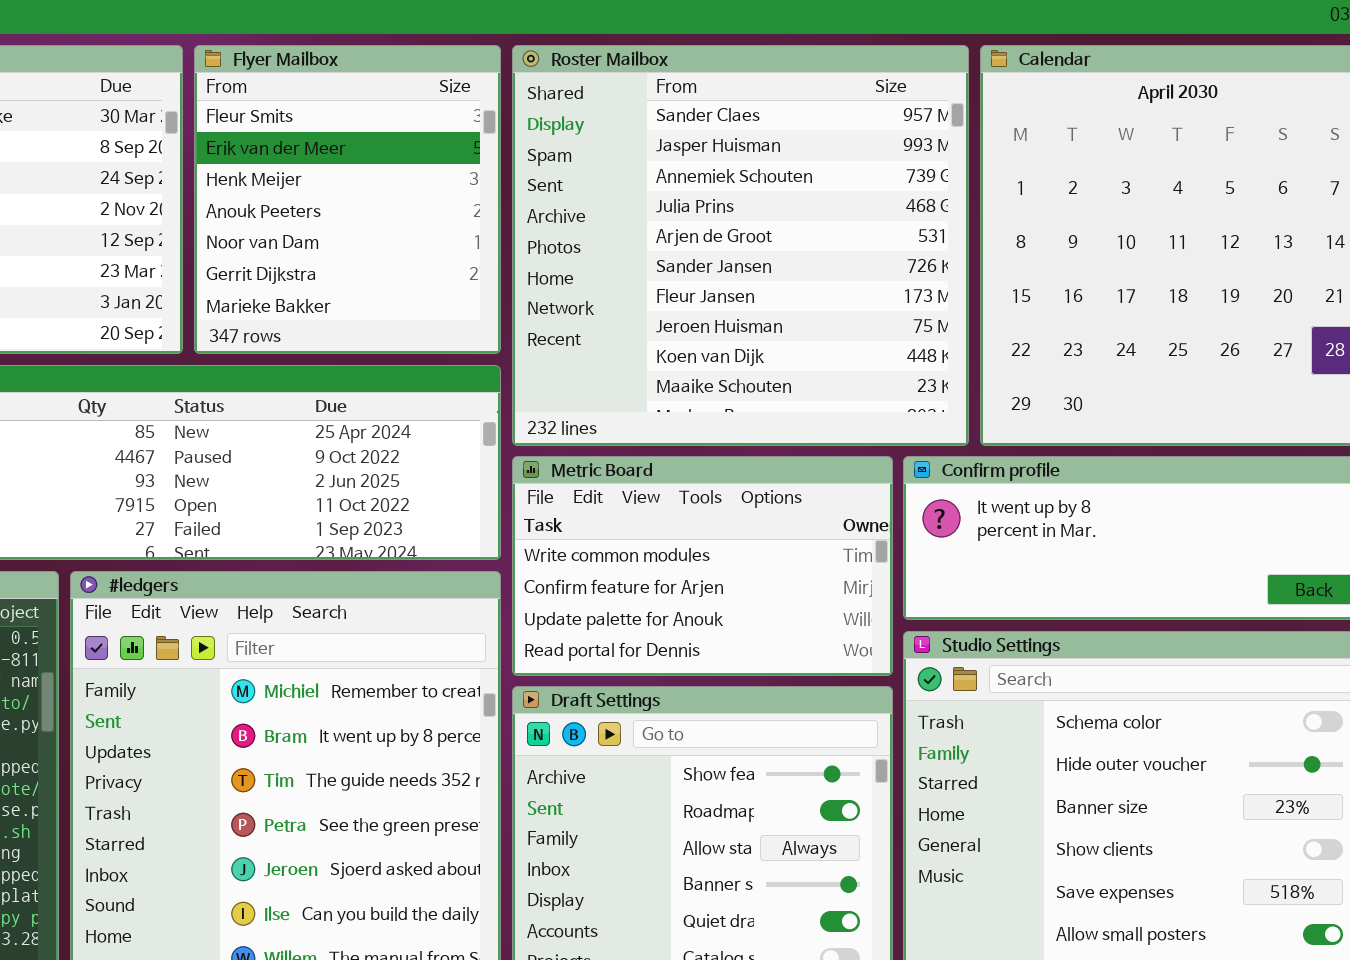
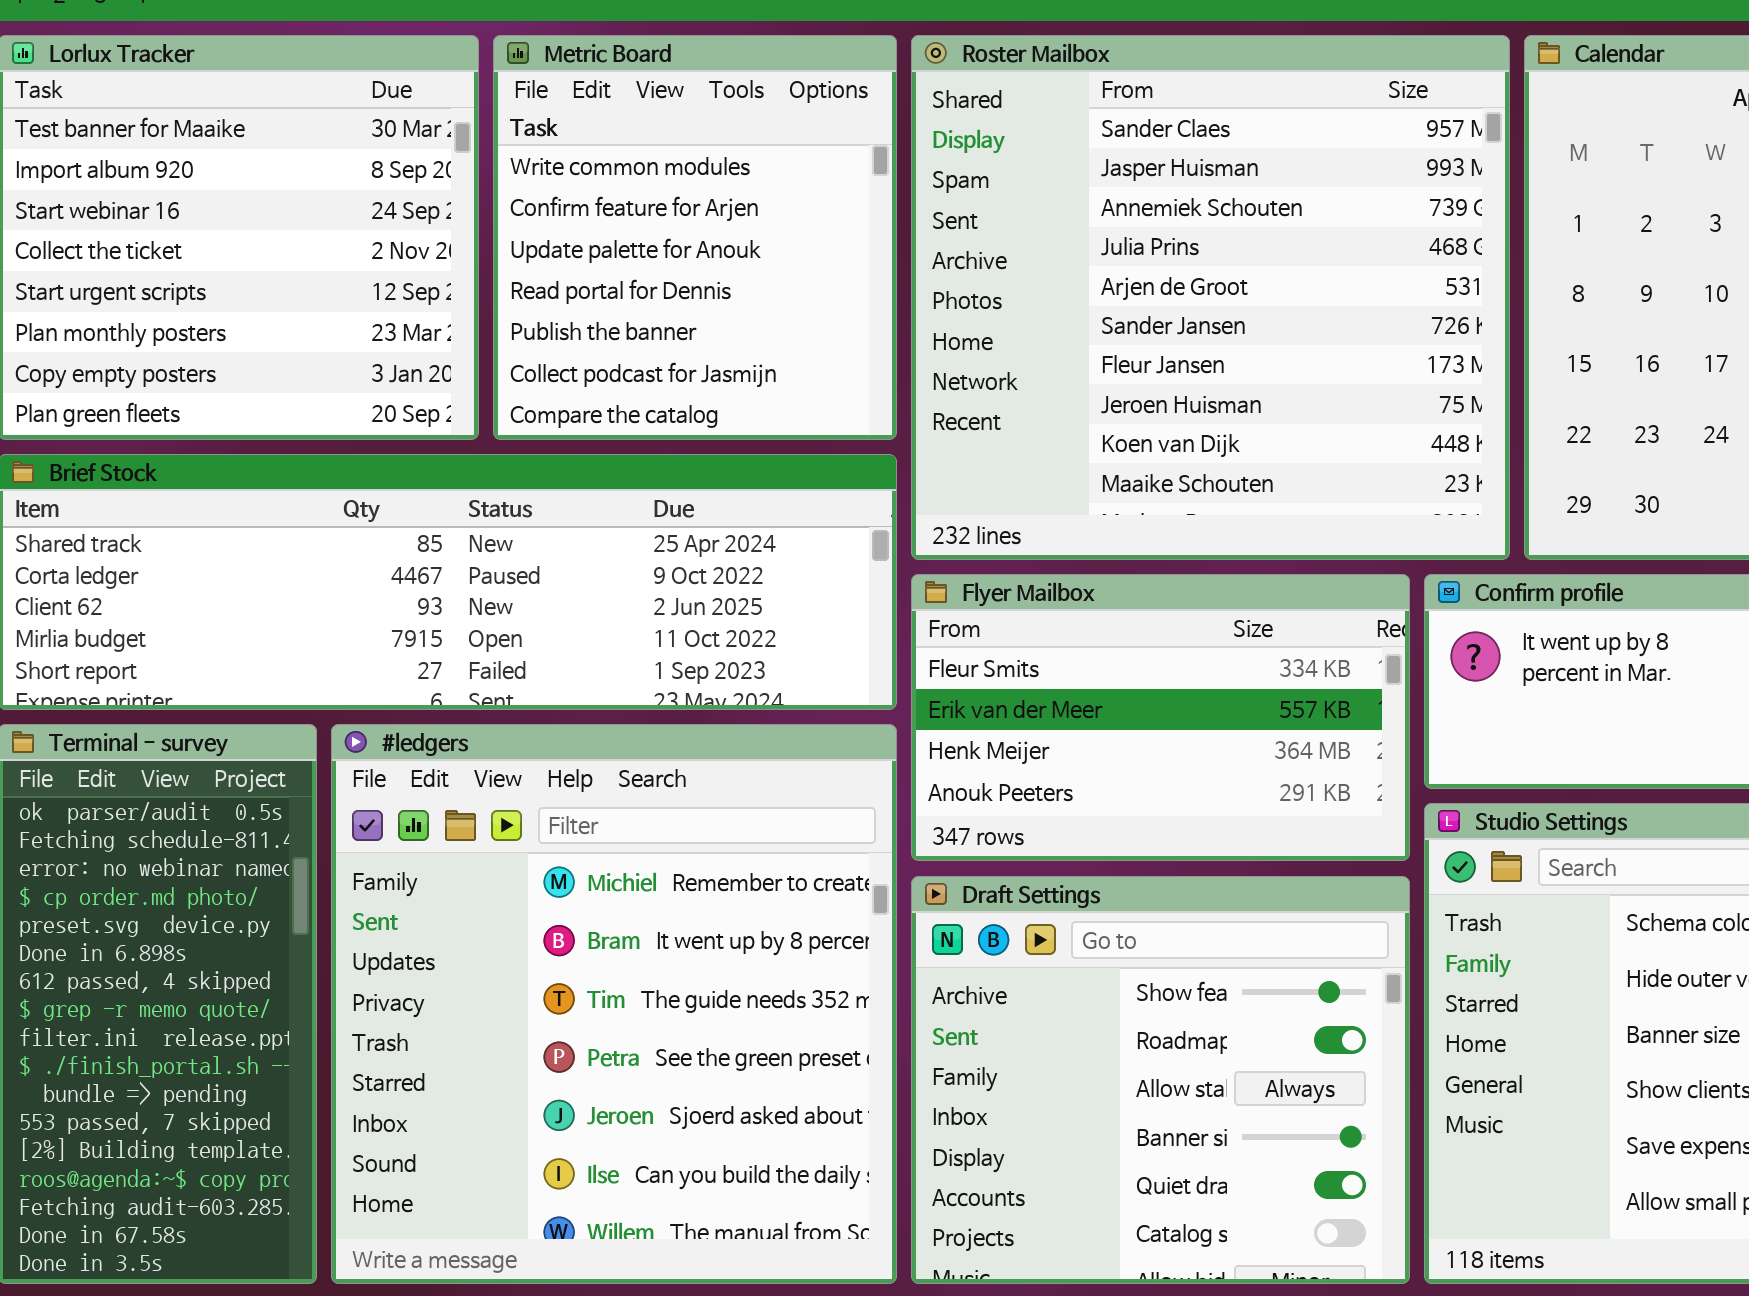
Flyer Mailbox: [194,45,501,354] -> [911,574,1410,861], moved, resized
Metric Board: [512,456,893,676] -> [493,35,897,440], moved, resized

